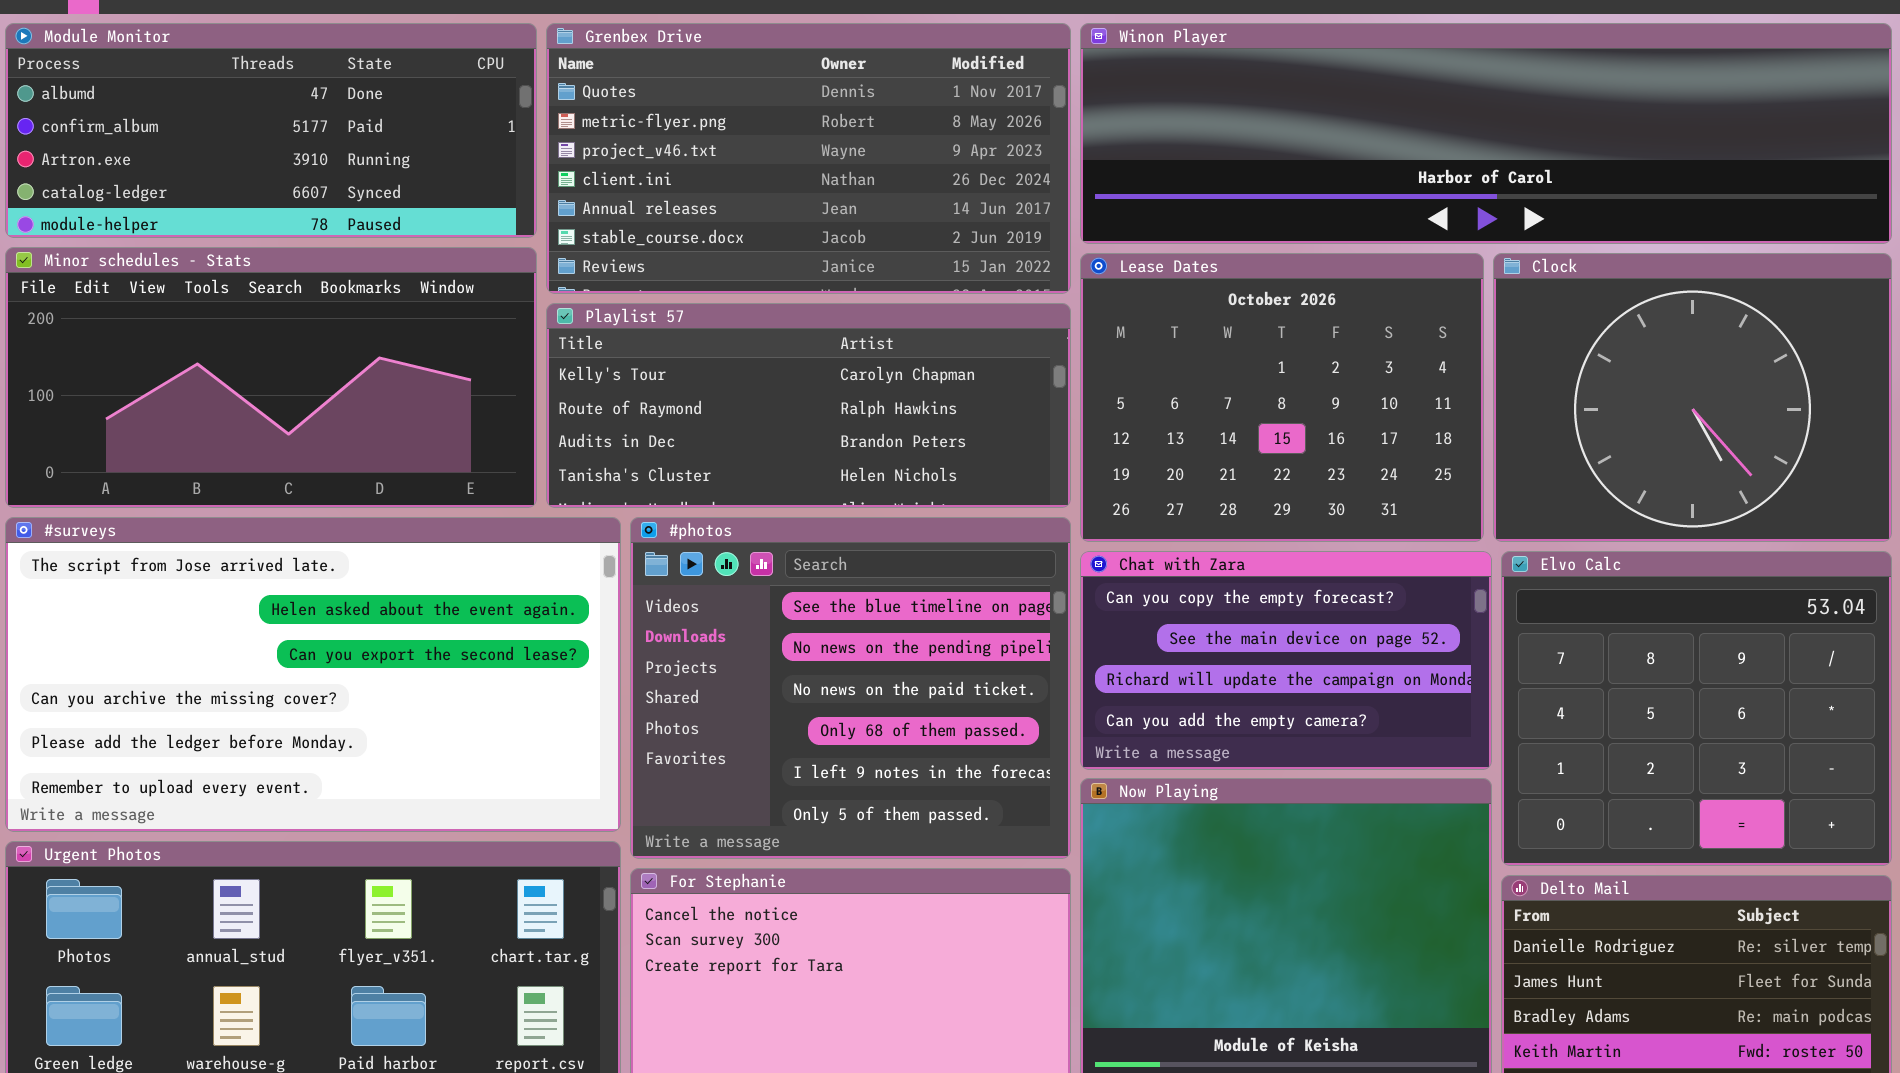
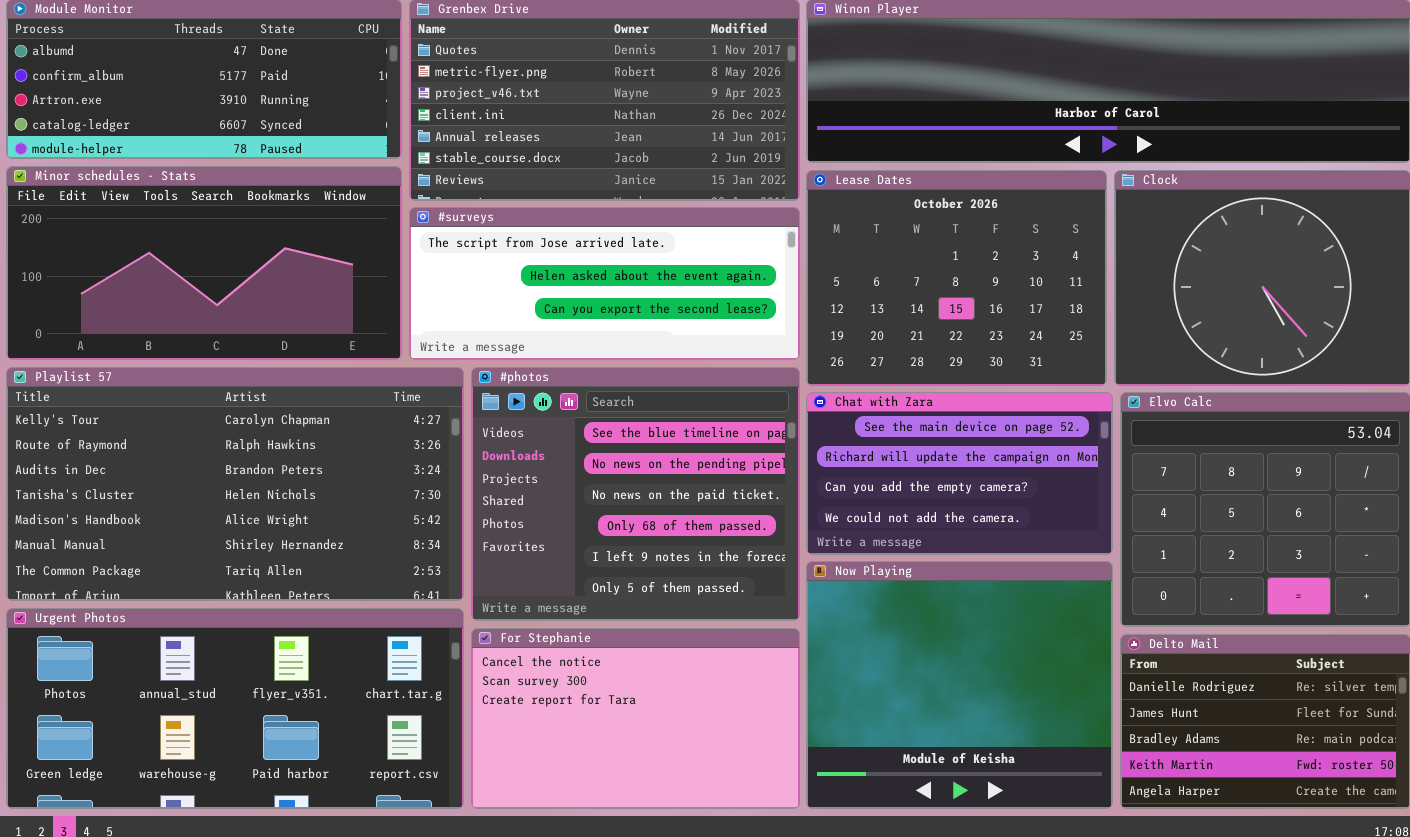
Playlist 57: [546,303,1071,508] -> [6,367,464,601], moved, resized
#surveys: [5,517,621,832] -> [409,207,800,360], moved, resized
Chat with Zara: [1080,551,1492,770] -> [806,392,1113,555], scrolled down 1 row

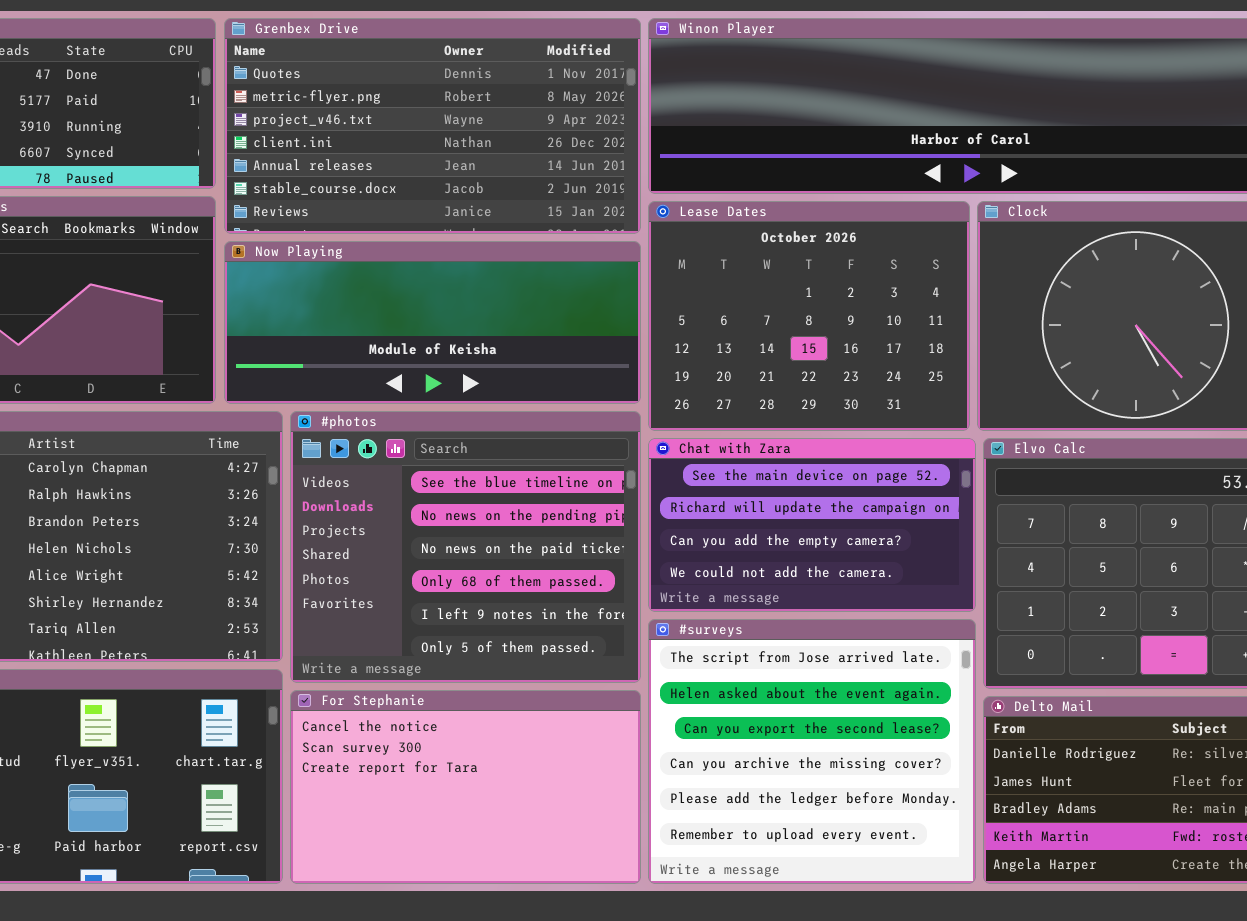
#surveys: [409,207,800,360] -> [648,619,976,884], moved, resized
Now Playing: [806,561,1113,809] -> [224,241,641,404], moved, resized

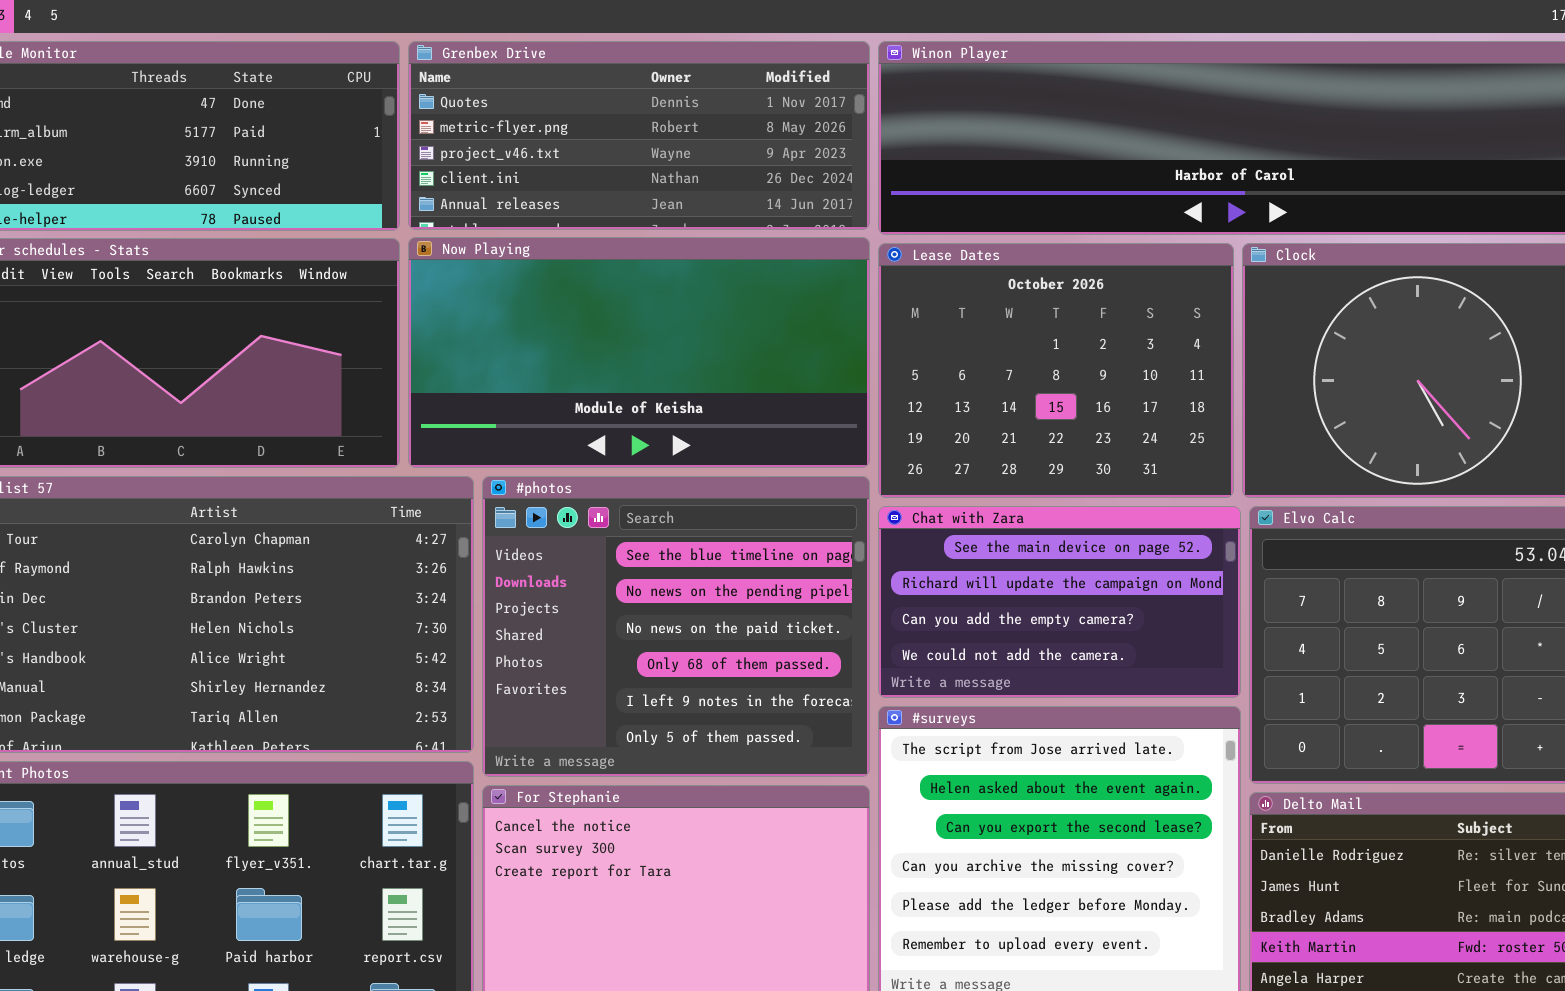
Grenbex Drive: [224,18,641,234] -> [408,41,870,230], resized
Now Playing: [224,241,641,404] -> [408,237,870,468], resized

